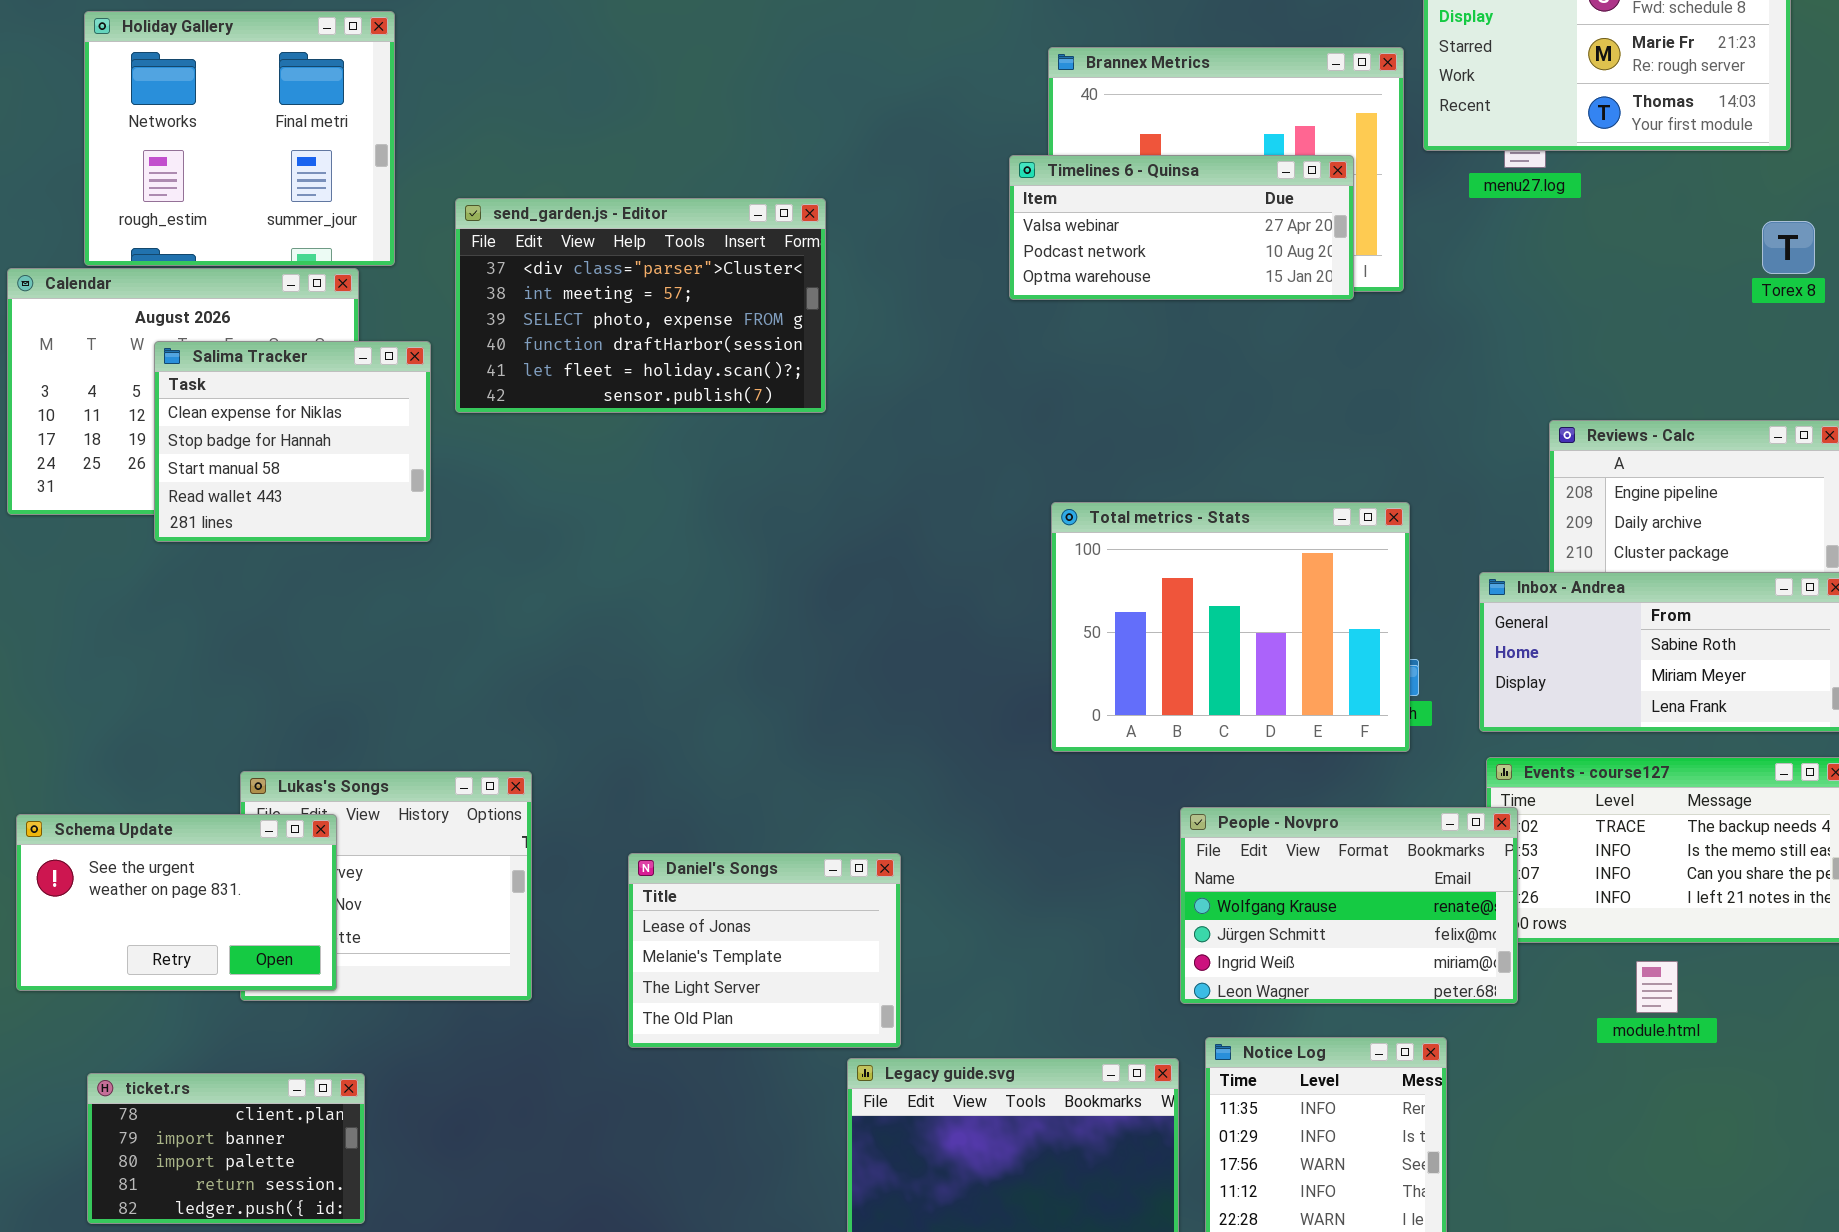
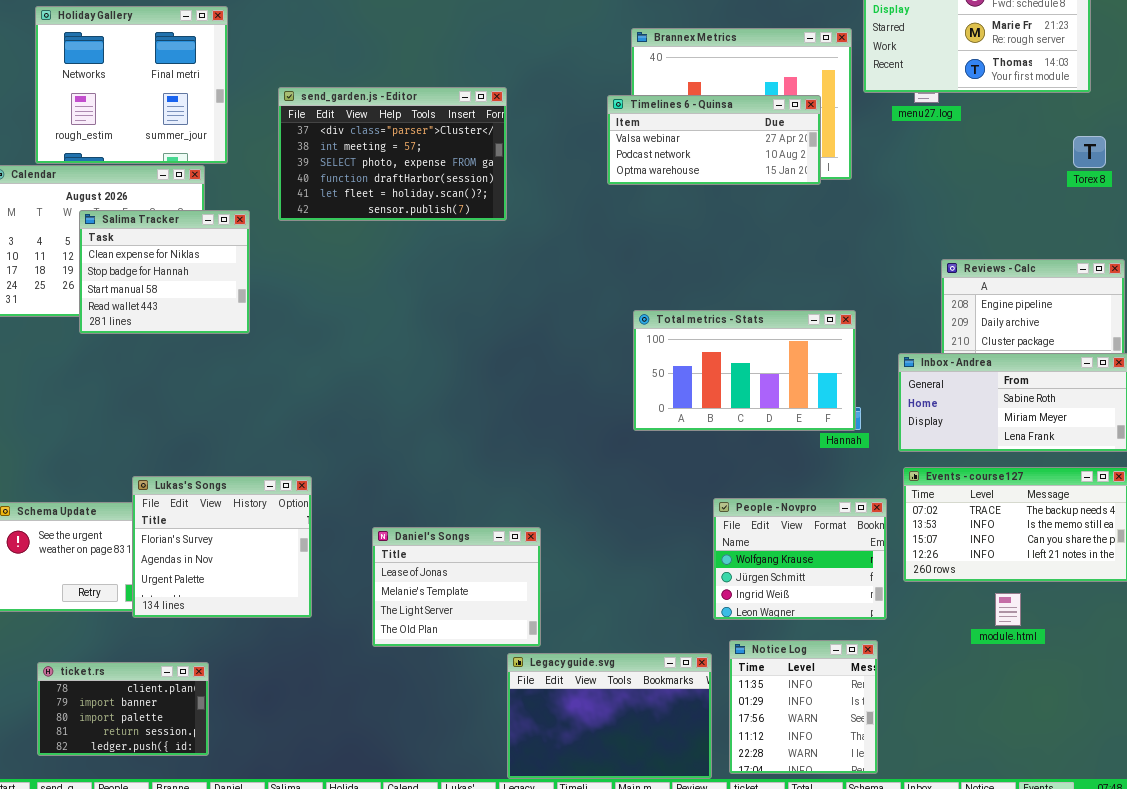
send_garden.js - Editor: [455,198,826,413] -> [278,87,507,221], moved
Total metrics - Stats: [1051,502,1410,752] -> [633,310,856,431], resized
Lukas's Songs: [240,771,532,1001] -> [132,476,312,618], raised
People - Novpro: [1180,807,1518,1004] -> [713,498,887,620], resized

